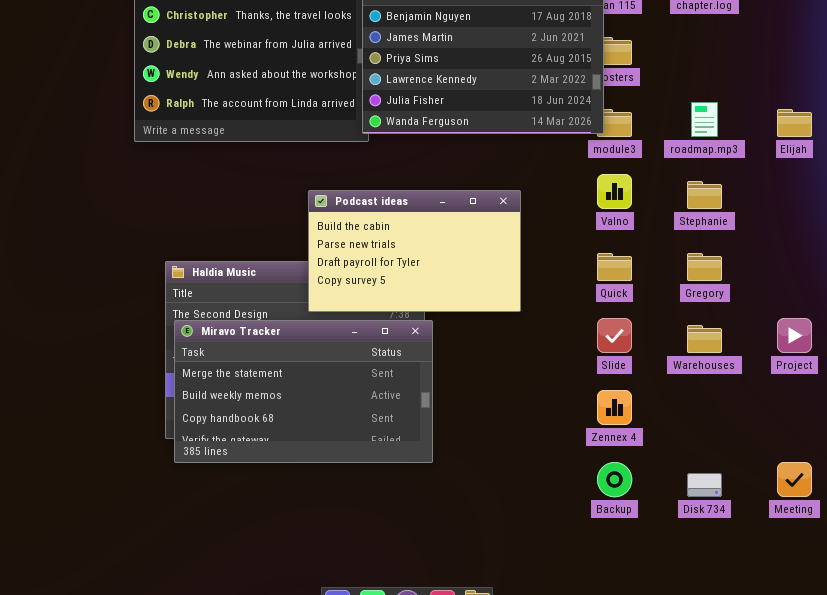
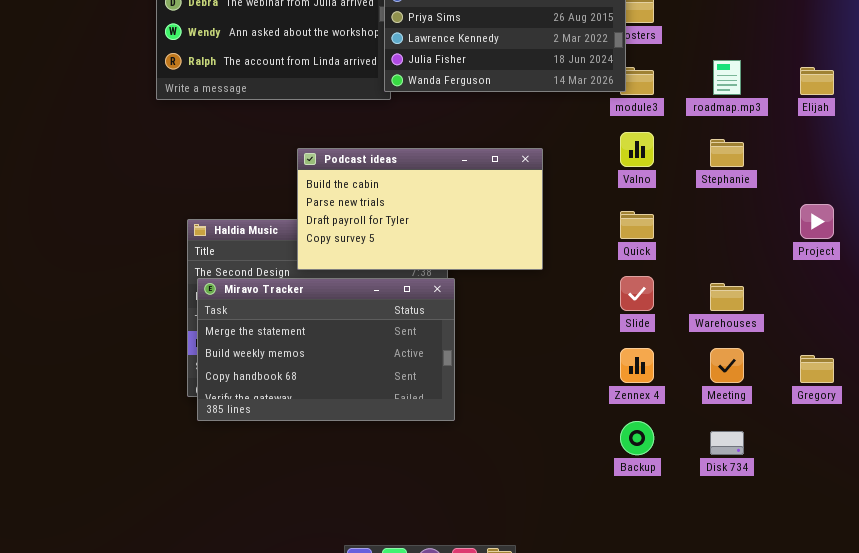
Podcast ideas: [308,190,521,312] -> [297,148,543,270], resized
Gregory: [687,253,722,281] -> [800,355,834,383], moved
Project: [777,318,812,353] -> [800,204,834,239], moved
Meeting: [777,462,812,497] -> [710,348,744,383], moved

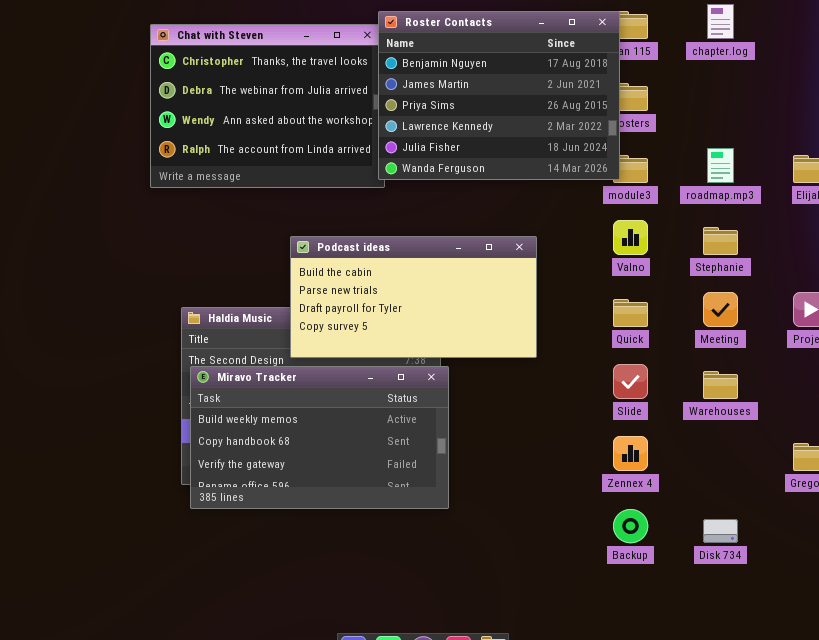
Miravo Tracker: [197,278,455,421] -> [190,366,449,509], scrolled down 1 row
Meeting: [710,348,744,383] -> [703,292,738,327], moved

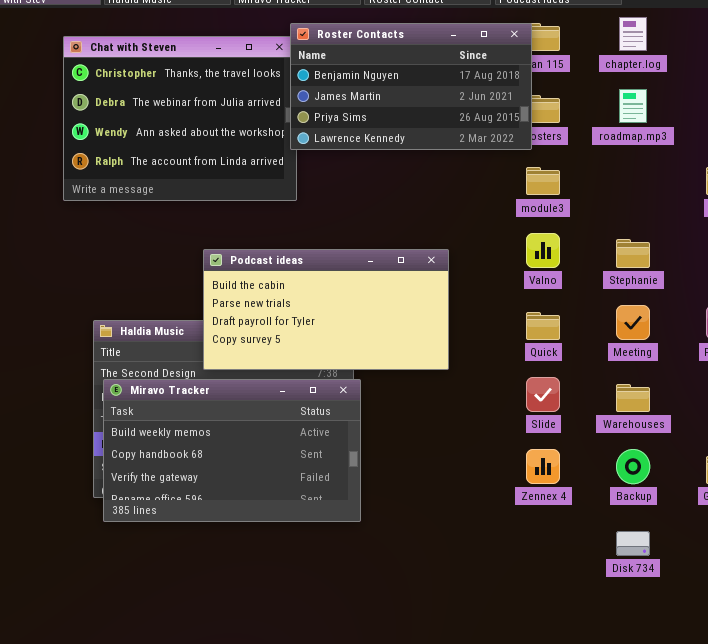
Roster Contacts: [378,11,620,180] -> [290,23,532,150], resized
roadmap.mp3: [707,148,734,183] -> [619,89,647,123], moved
Backup: [613,509,648,543] -> [616,449,650,484], moved

